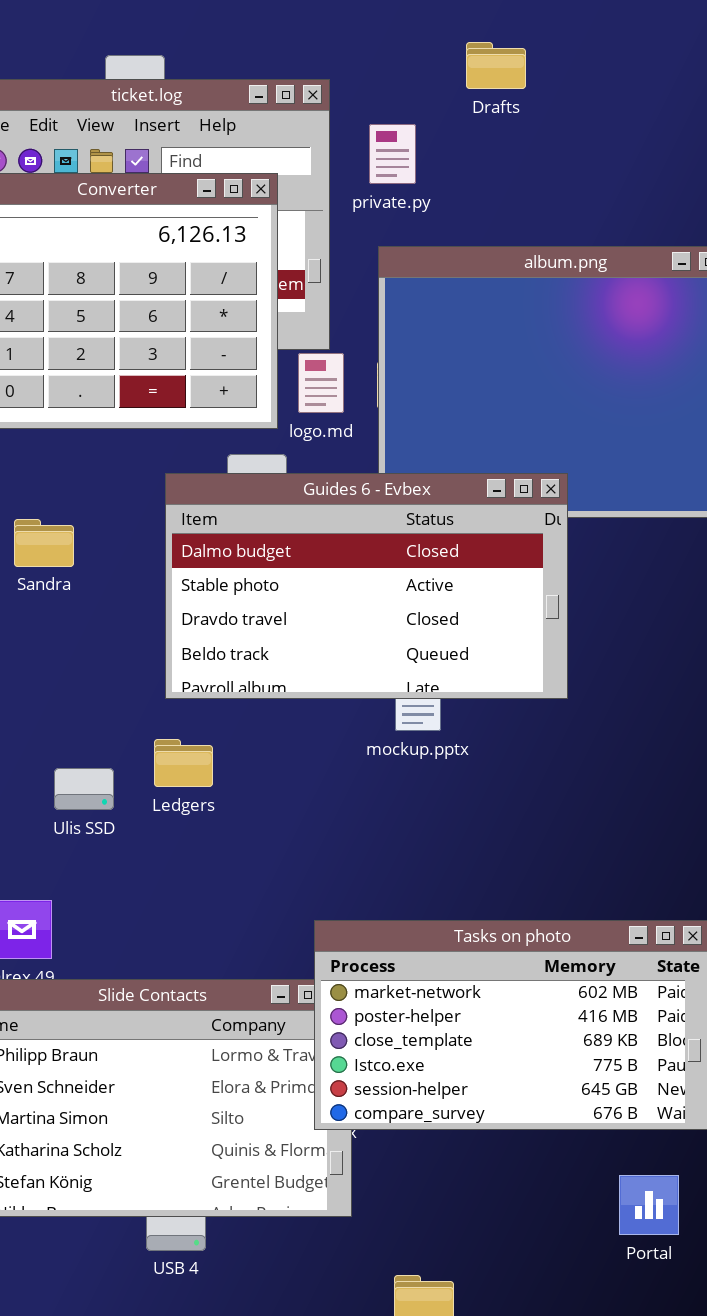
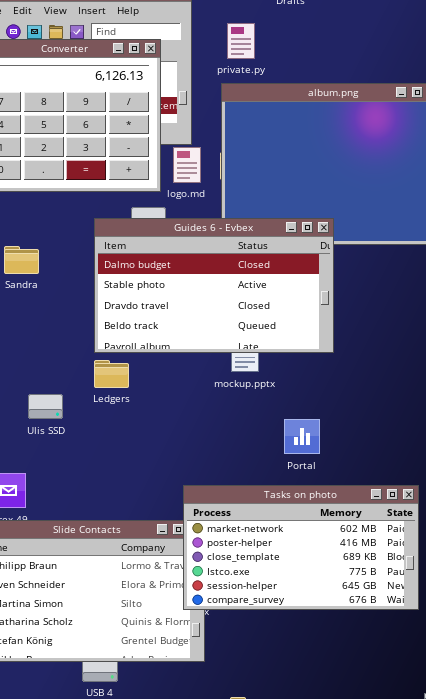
private.py: [369,124,416,184] -> [227,23,255,59], moved
Ledgers: [154,739,213,787] -> [94,360,129,388], moved
Portal: [619,1175,679,1235] -> [284,419,320,454], moved

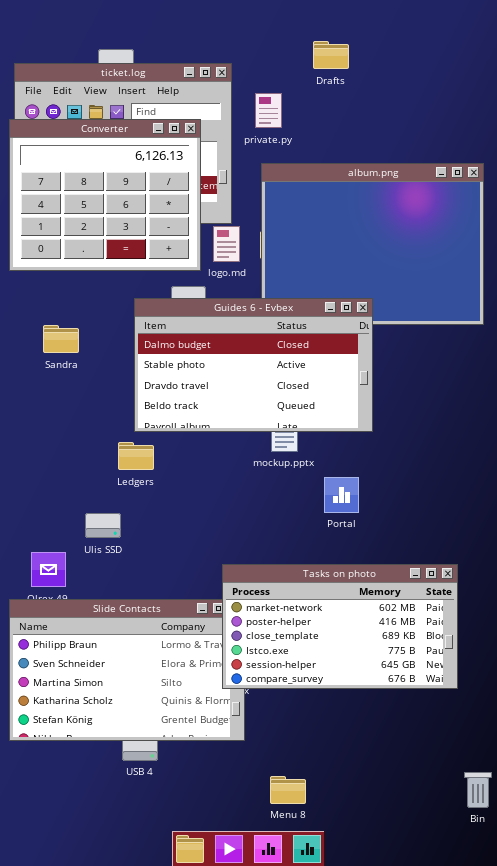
private.py: [227,23,255,59] -> [255,93,282,128], moved
Ledgers: [94,360,129,388] -> [118,442,154,470], moved
Ulis SSD: [28,394,63,419] -> [85,513,121,538], moved
Portal: [284,419,320,454] -> [324,477,359,513], moved

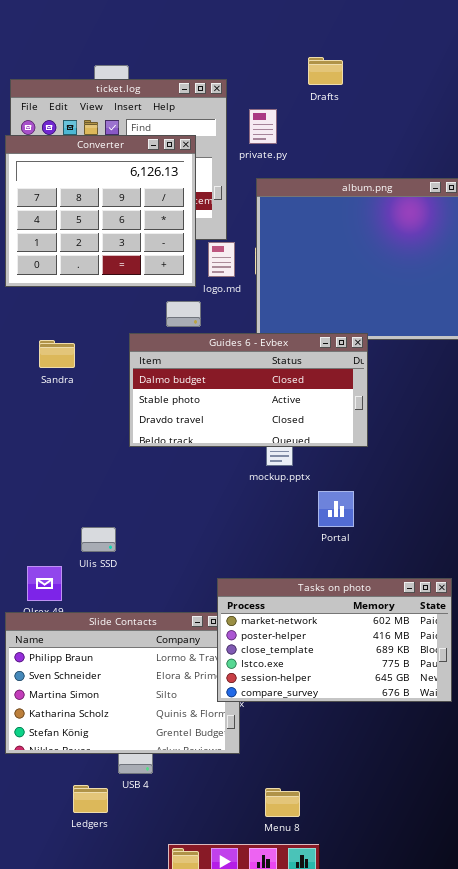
Guides 6 - Evbex: [134,298,373,432] -> [129,333,368,447], resized
Ledgers: [118,442,154,470] -> [73,785,108,813], moved

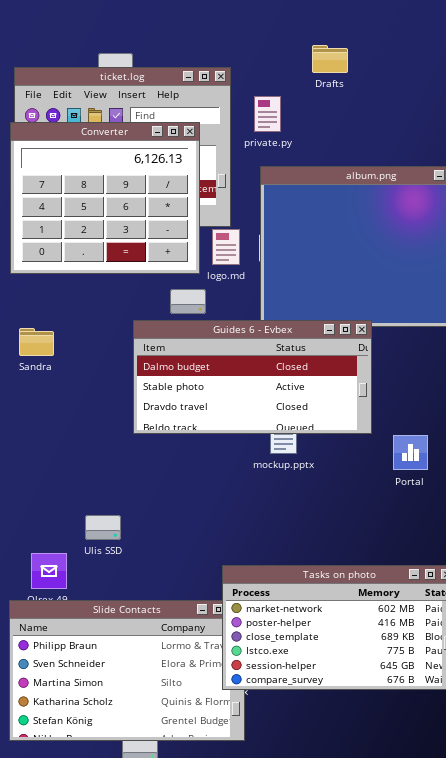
Sandra: [39,340,75,368] -> [19,328,54,356], moved
Portal: [318,491,354,527] -> [393,435,428,470], moved

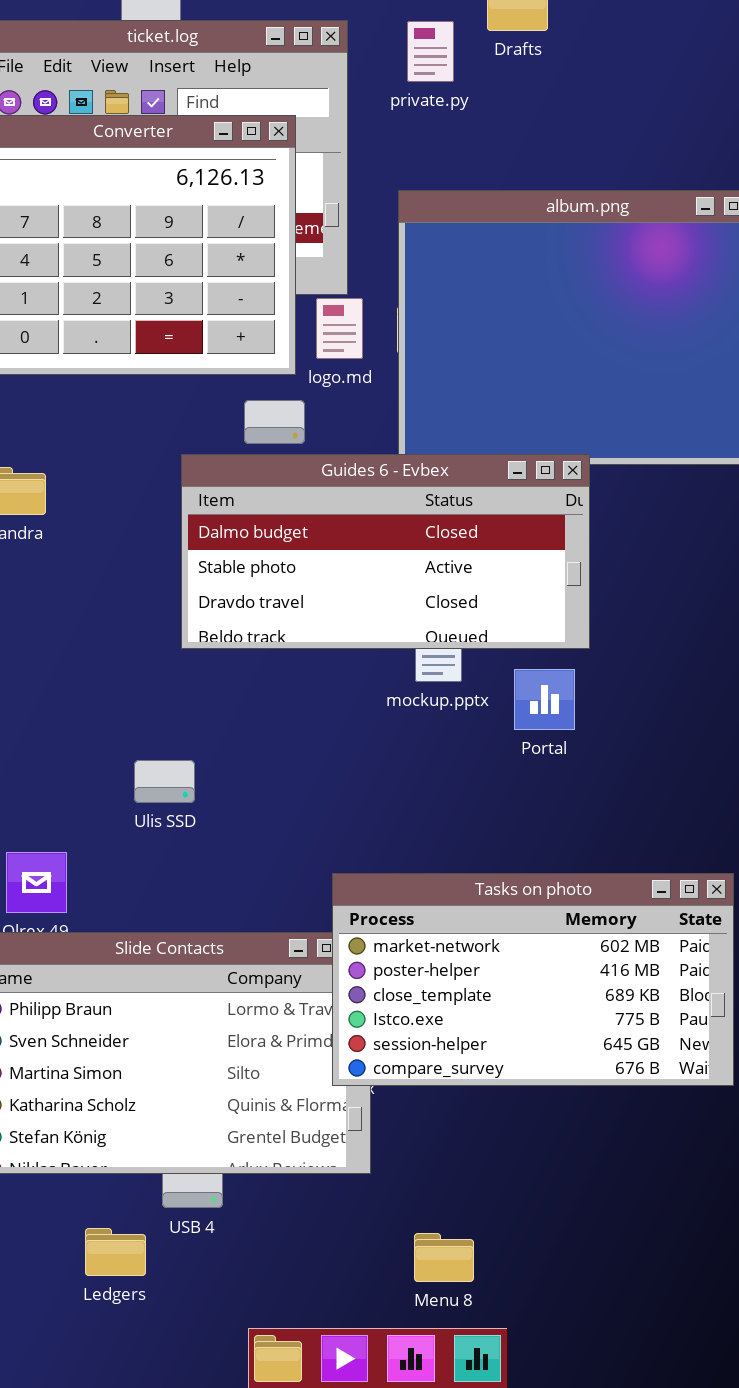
private.py: [254,96,281,132] -> [407,21,454,82], moved
Portal: [393,435,428,470] -> [514,669,575,730], moved
Ulis SSD: [85,515,121,540] -> [134,760,195,803], moved

